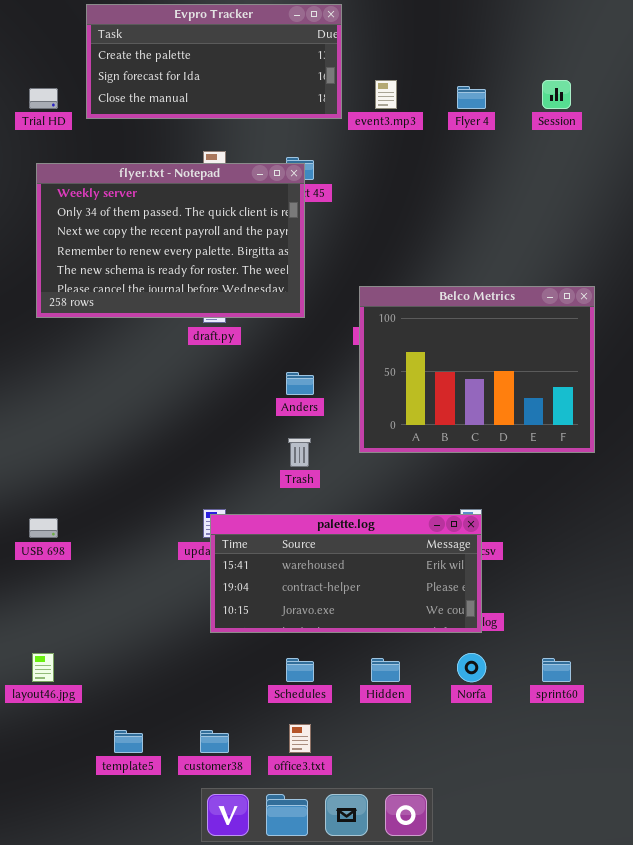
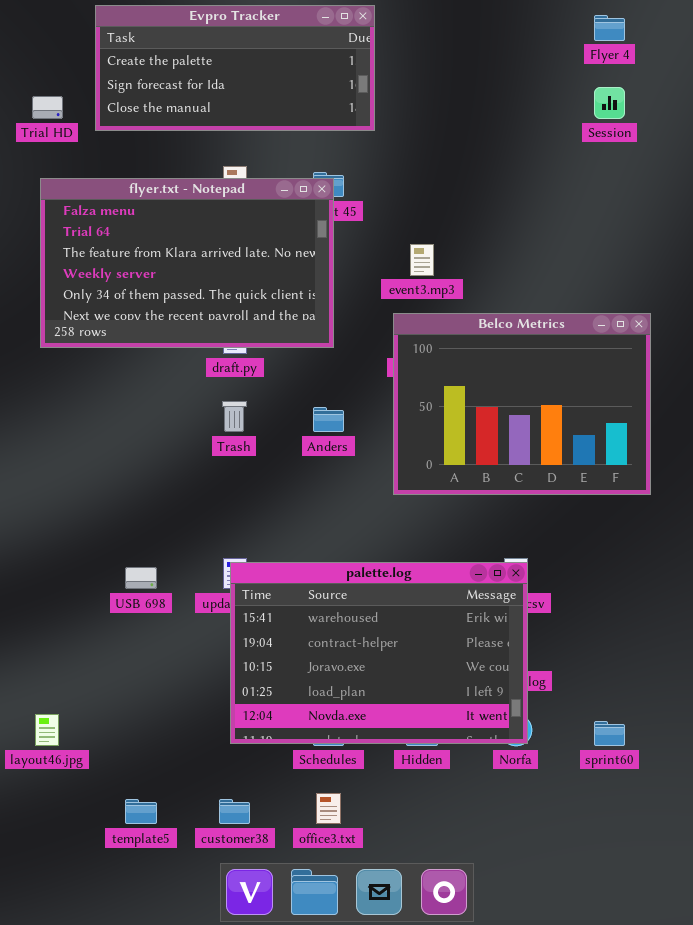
event3.mp3: [375,80,397,109] -> [410,244,434,276], moved
Flyer 4: [457,86,486,109] -> [594,15,625,41], moved
flyer.txt - Notepad: [36,163,305,318] -> [40,178,334,348], scrolled up 3 rows
Trash: [288,438,311,467] -> [222,401,247,432], moved
palette.log: [210,514,482,633] -> [230,562,528,744], resized
USB 698: [29,518,58,538] -> [125,567,157,589], moved

